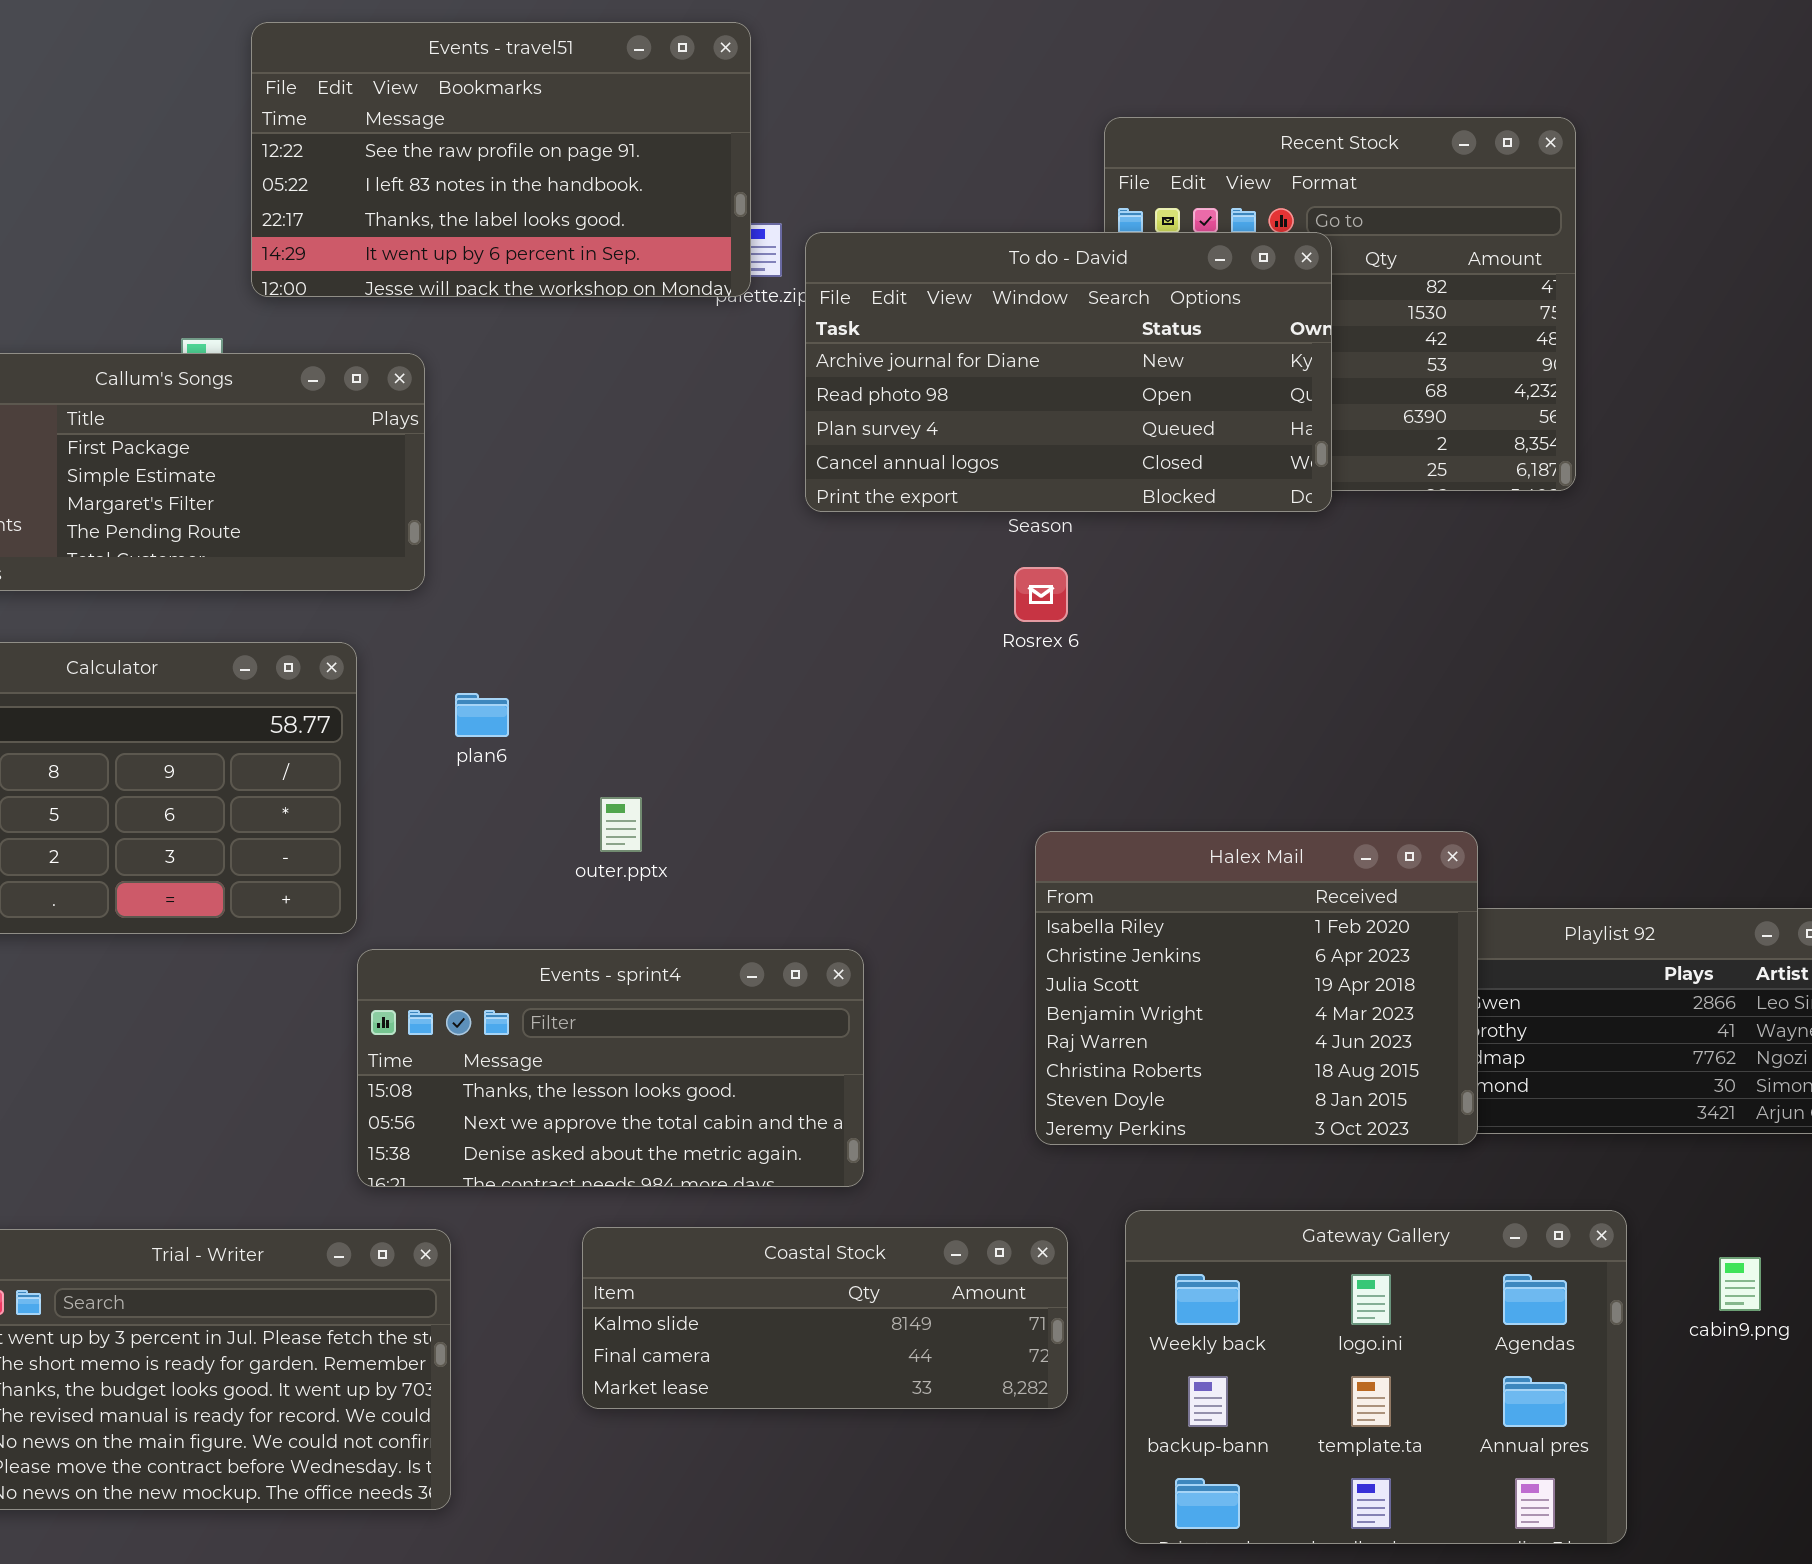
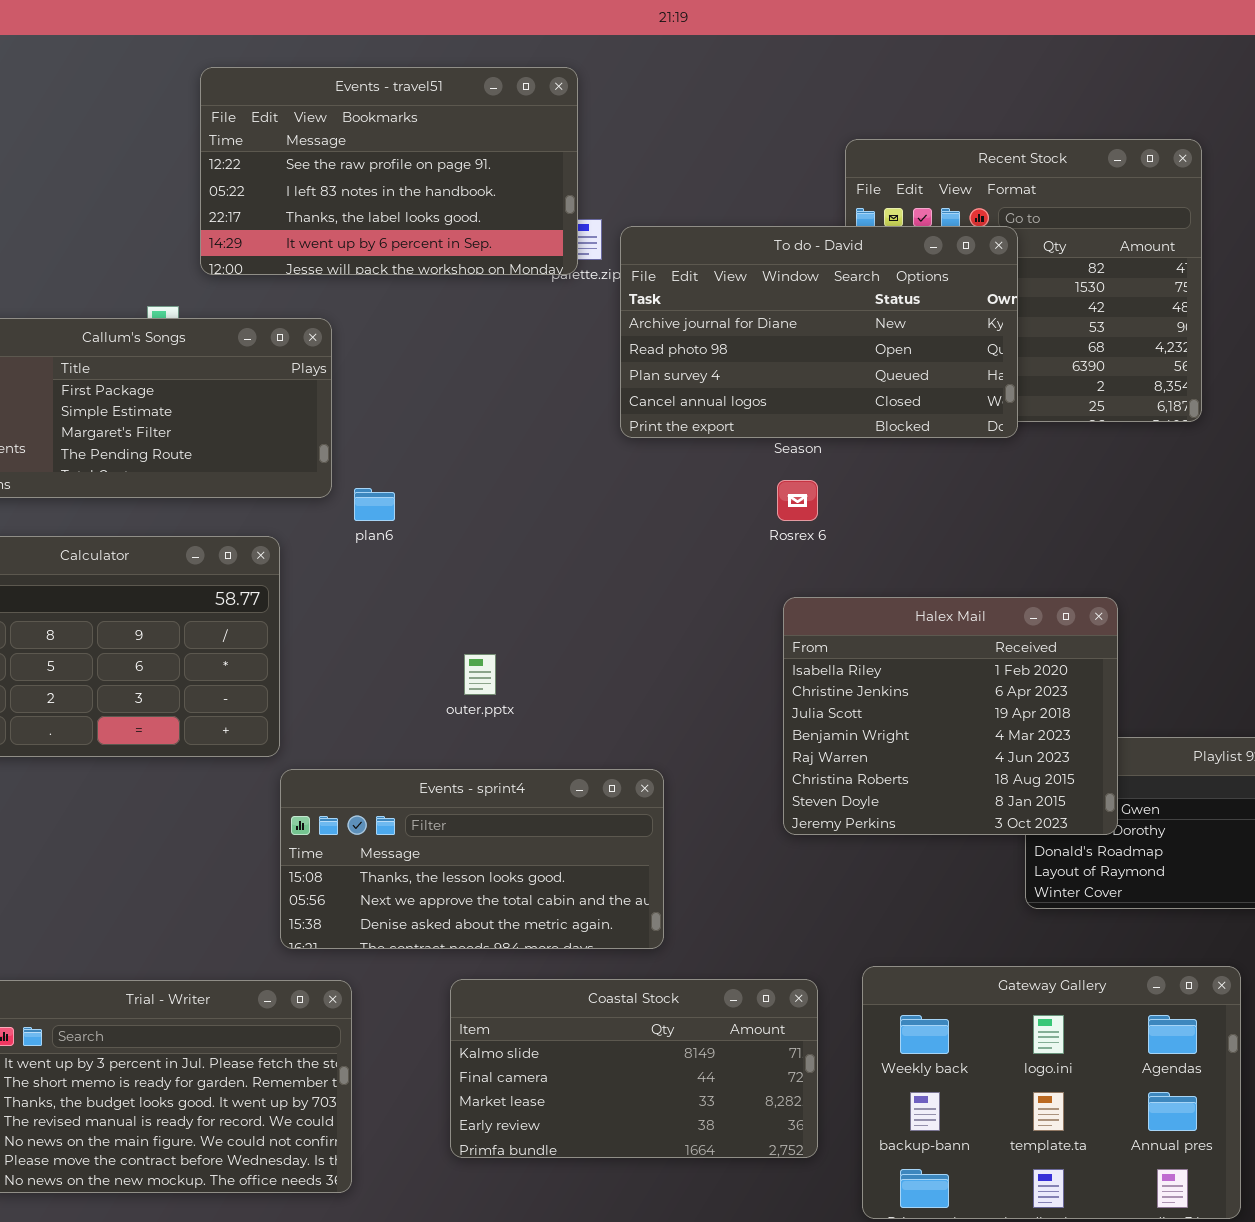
plan6: [455,693,509,737] -> [354,488,395,521], moved
Halex Mail: [1035,831,1478,1145] -> [783,597,1118,835], moved
Coastal Stock: [582,1227,1068,1409] -> [450,979,818,1158], resized

